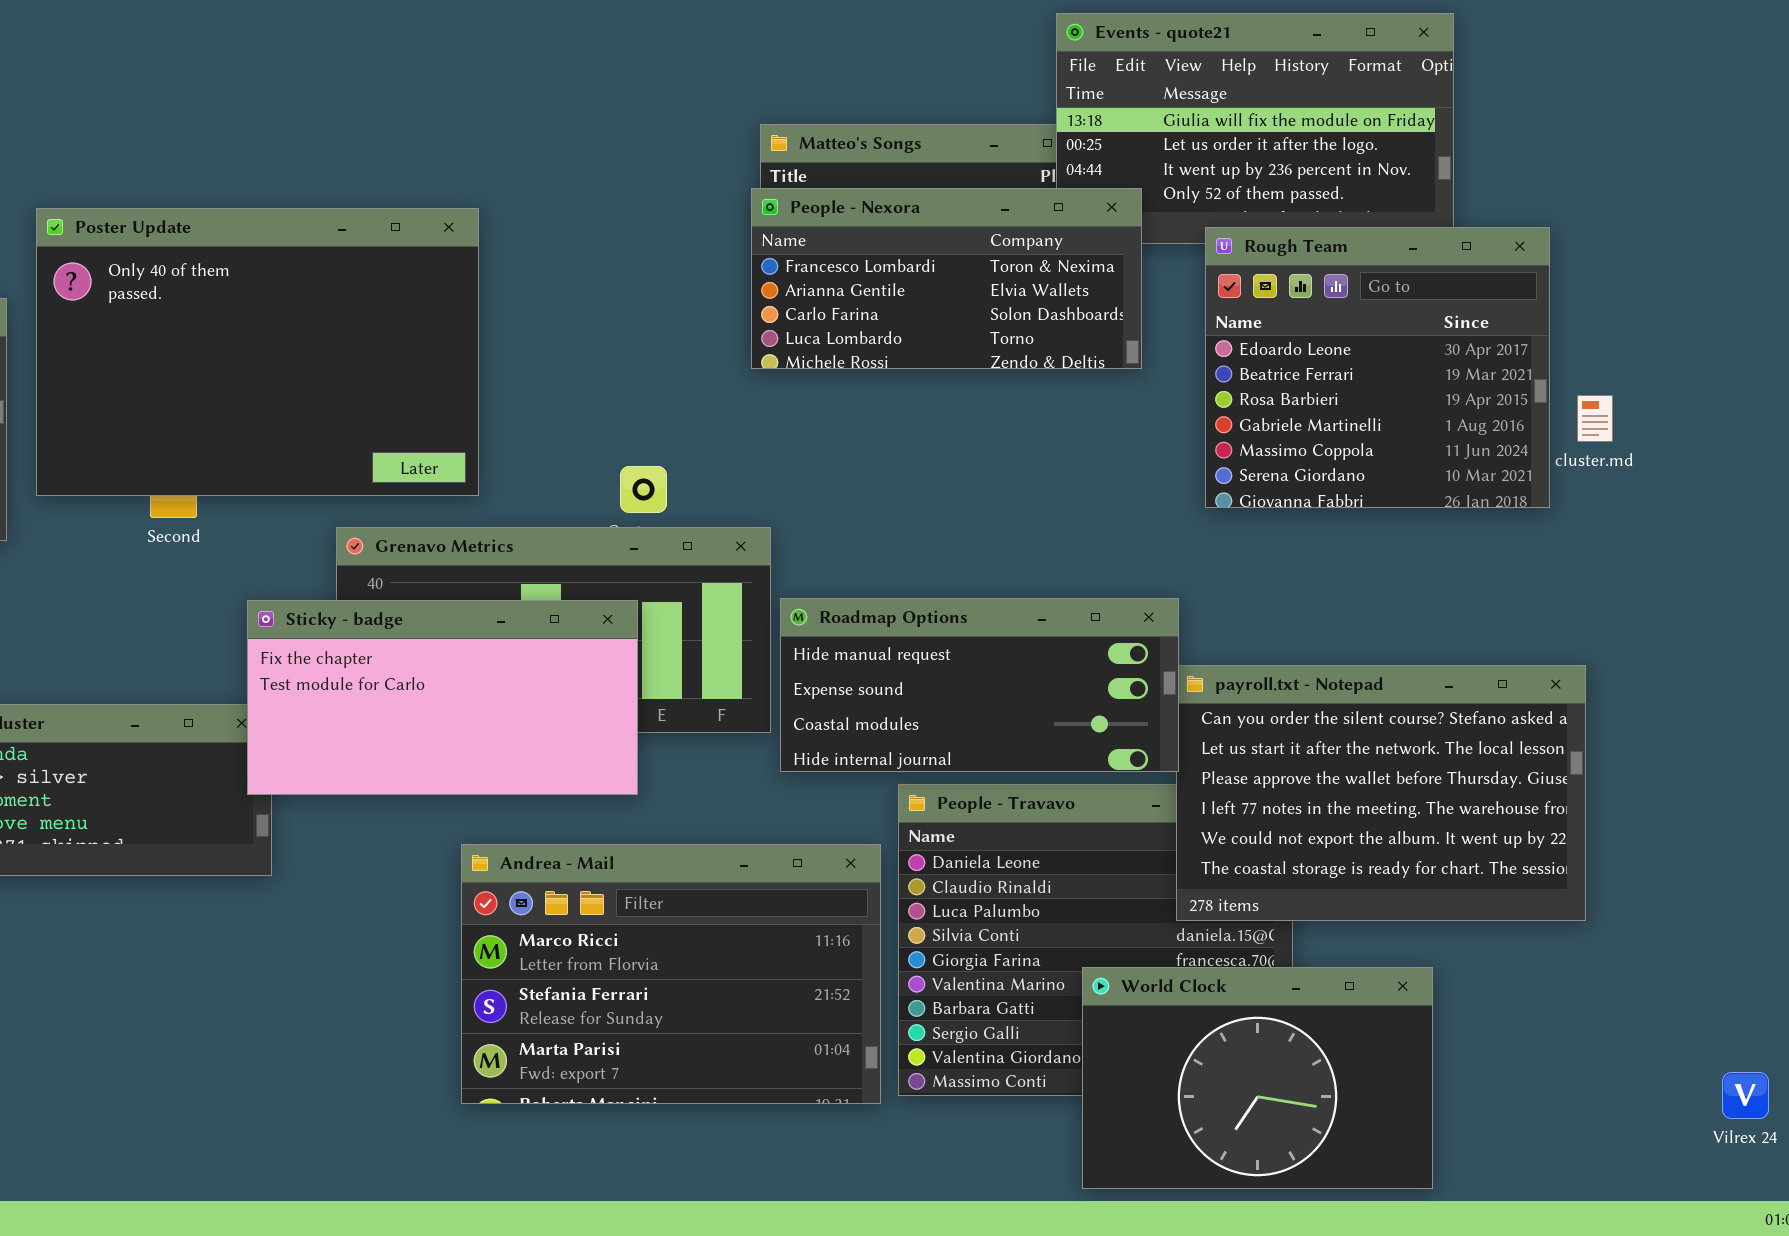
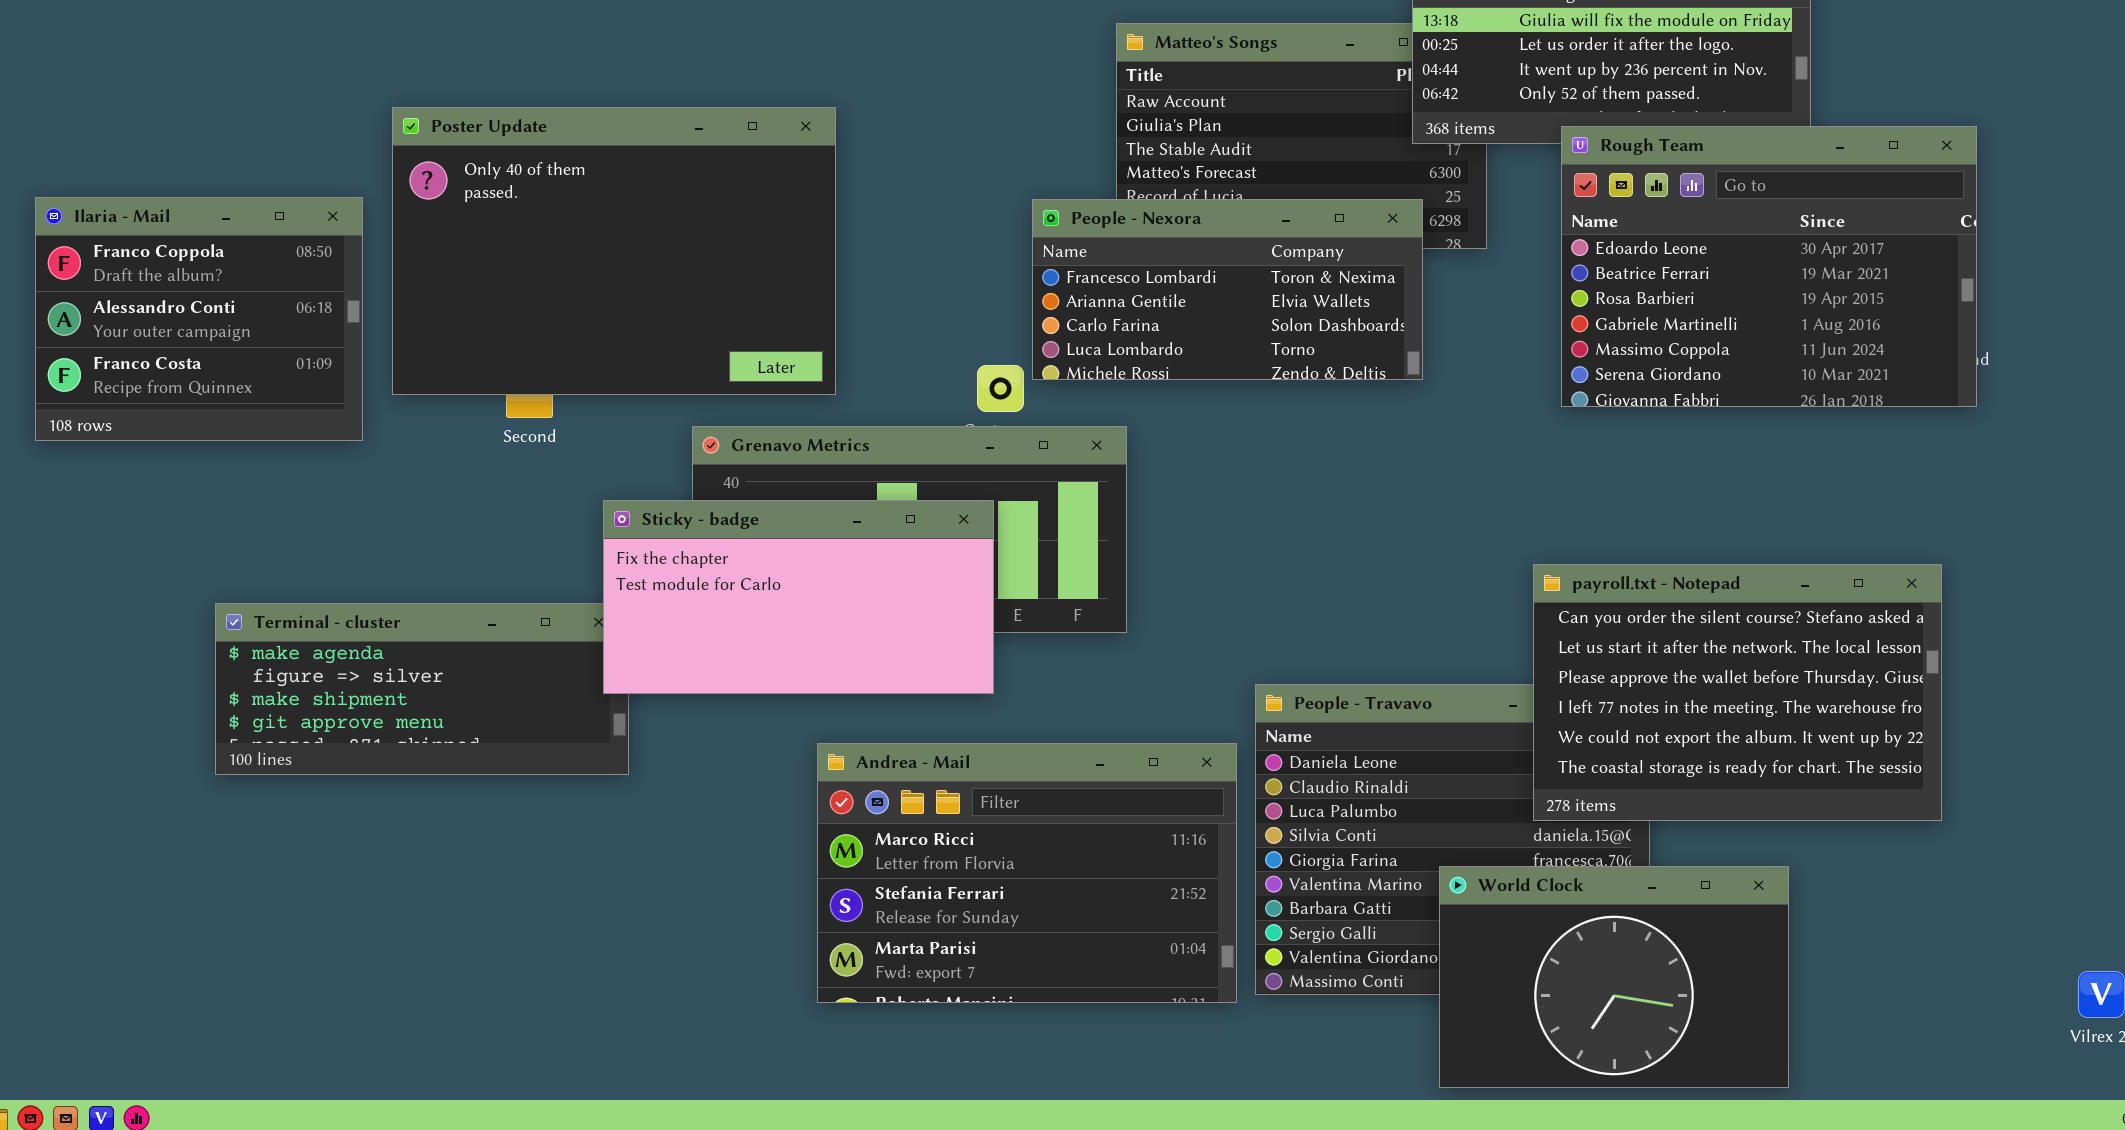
People - Nexora: [751,188,1142,369] -> [1032,199,1423,380], moved
Rough Team: [1205,227,1550,508] -> [1561,126,1977,407], resized
Roadmap Options: [780,598,1179,772] -> none, closed

